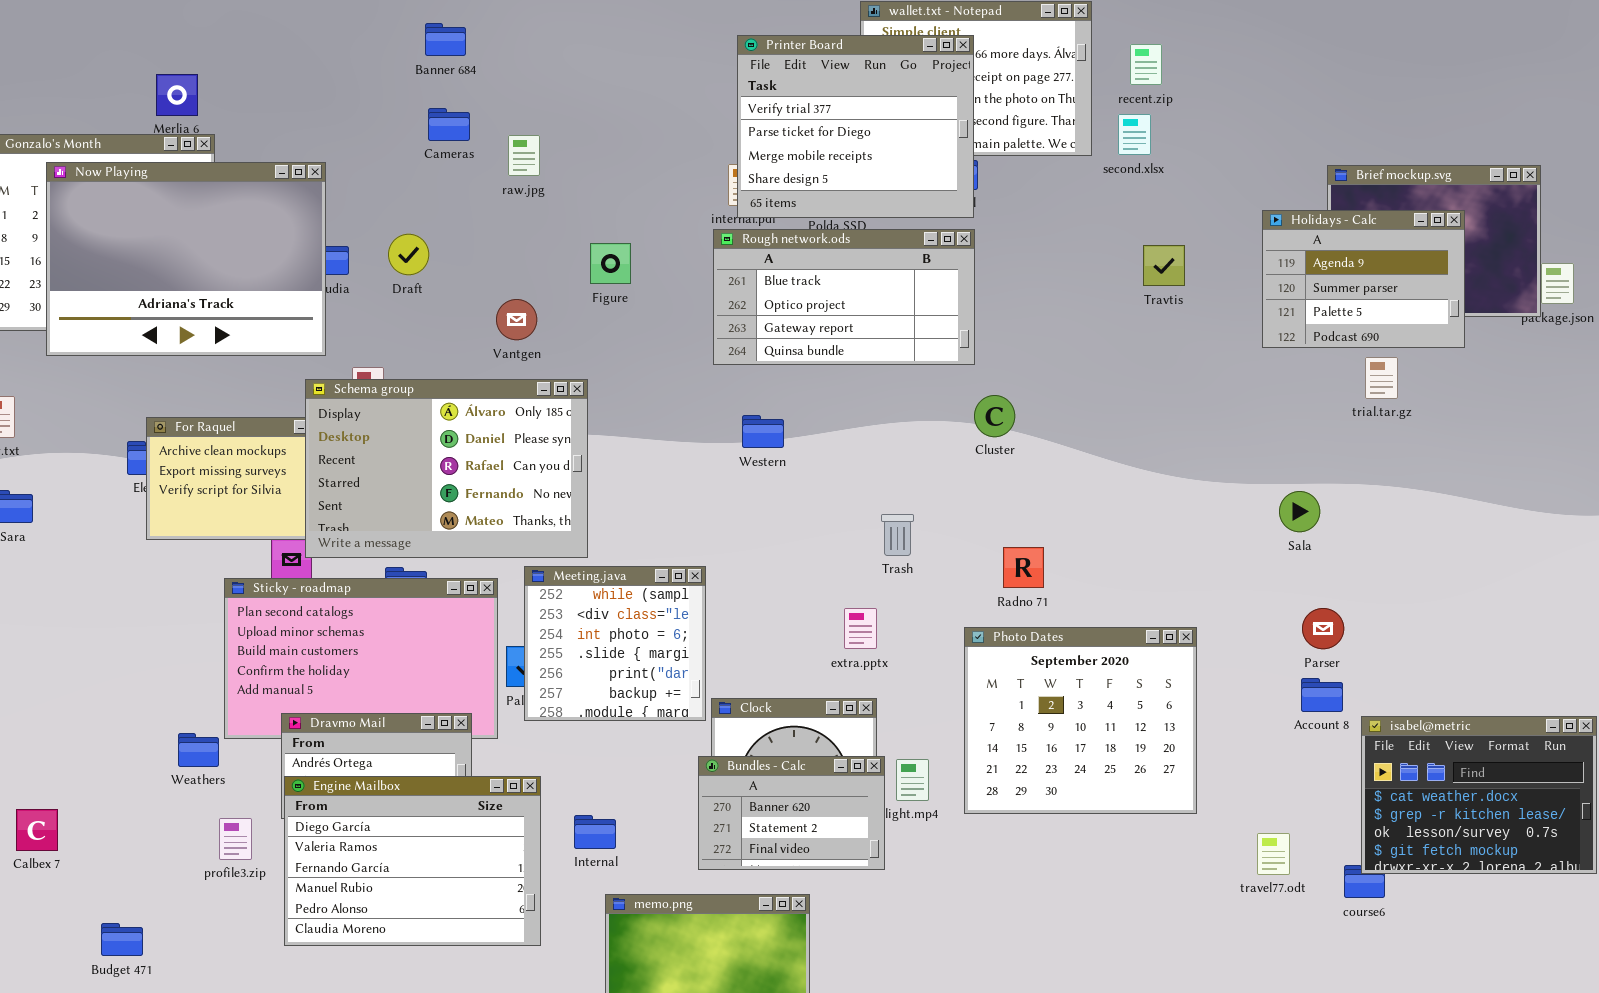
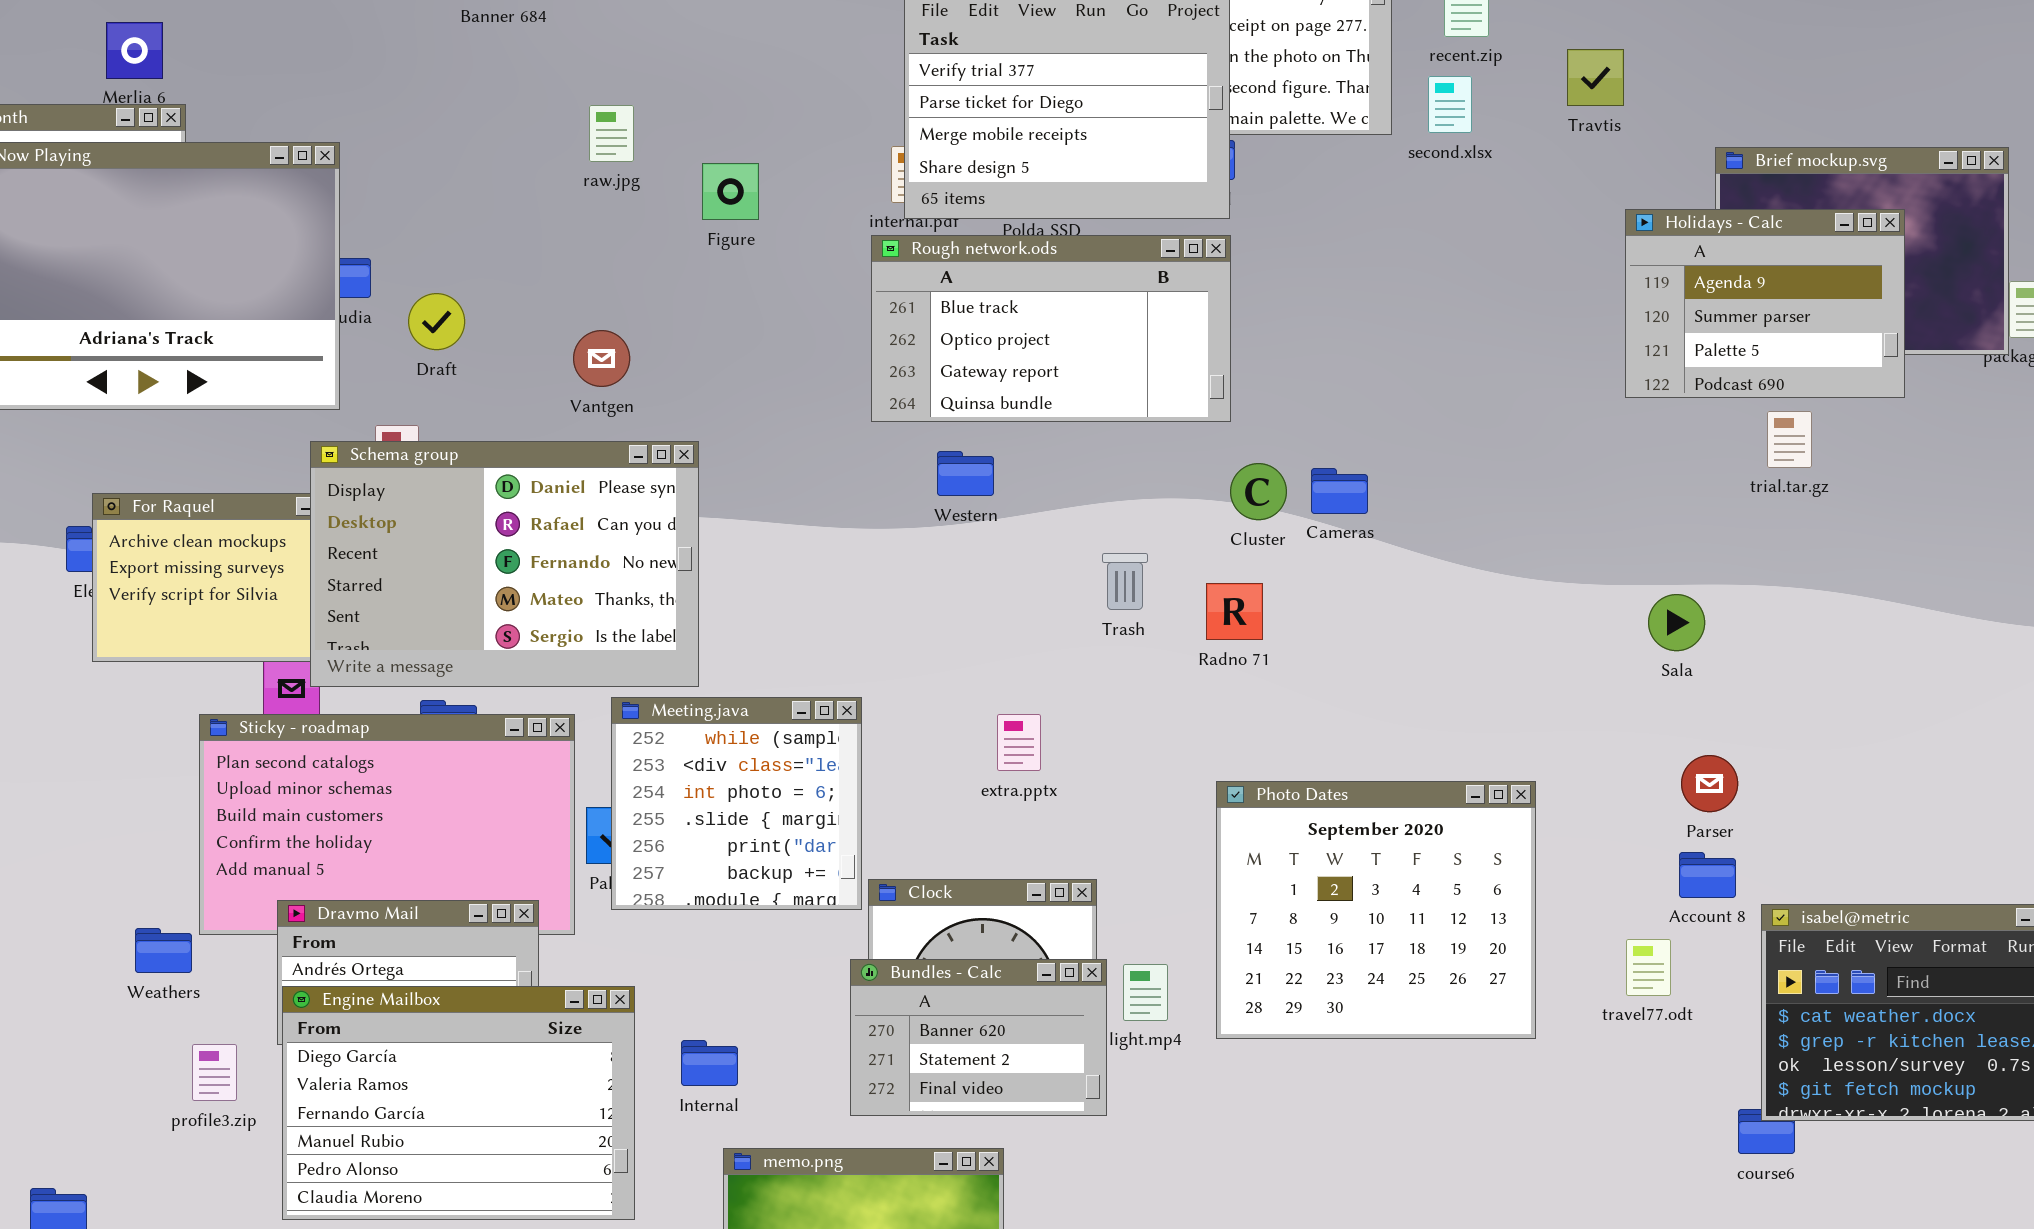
Cameras: [428,108,470,141] -> [1311,468,1368,514], moved
Draft: [388,234,429,275] -> [408,293,465,350], moved
Figure: [590,243,631,284] -> [702,163,759,220], moved
Travtis: [1143,245,1185,286] -> [1567,49,1624,106], moved
Schema group: [305,379,588,558] -> [310,441,699,687], scrolled down 1 row
Western: [742,415,784,448] -> [937,451,994,496], moved
Trash: [881,514,914,556] -> [1102,553,1148,610], moved
Radno 71: [1003,547,1044,588] -> [1206,583,1263,640], moved
extra.pptx: [844,608,877,649] -> [997,714,1041,771], moved
travel77.odt: [1257,833,1290,875] -> [1626,939,1671,996], moved

